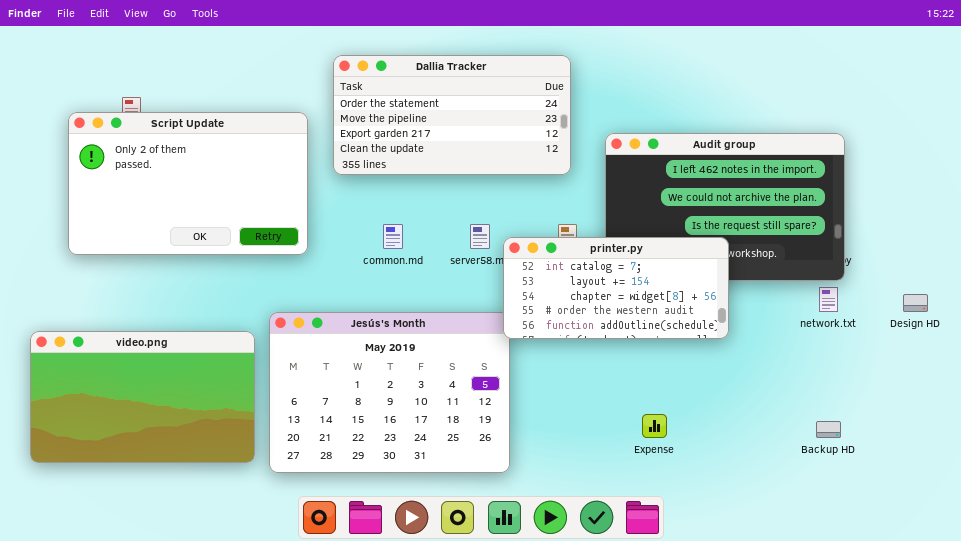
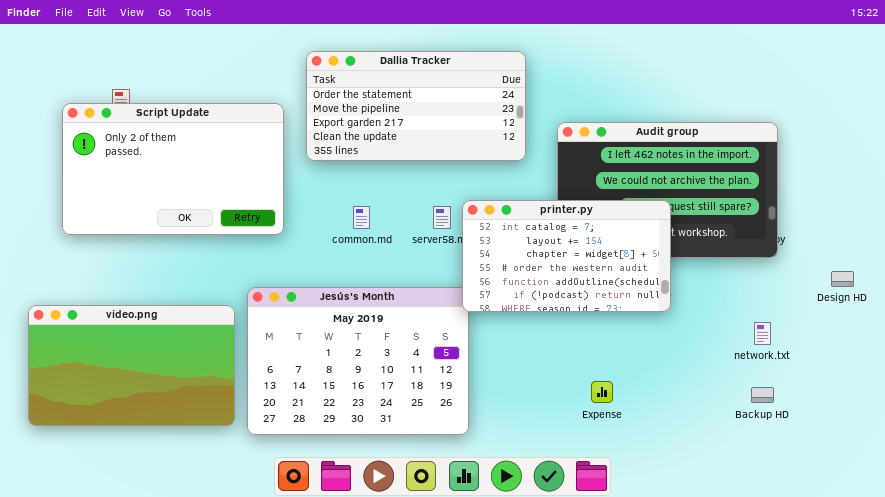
printer.py: [503,237,729,339] -> [462,200,671,312], resized
network.txt: [819,287,838,312] -> [754,322,771,345], moved

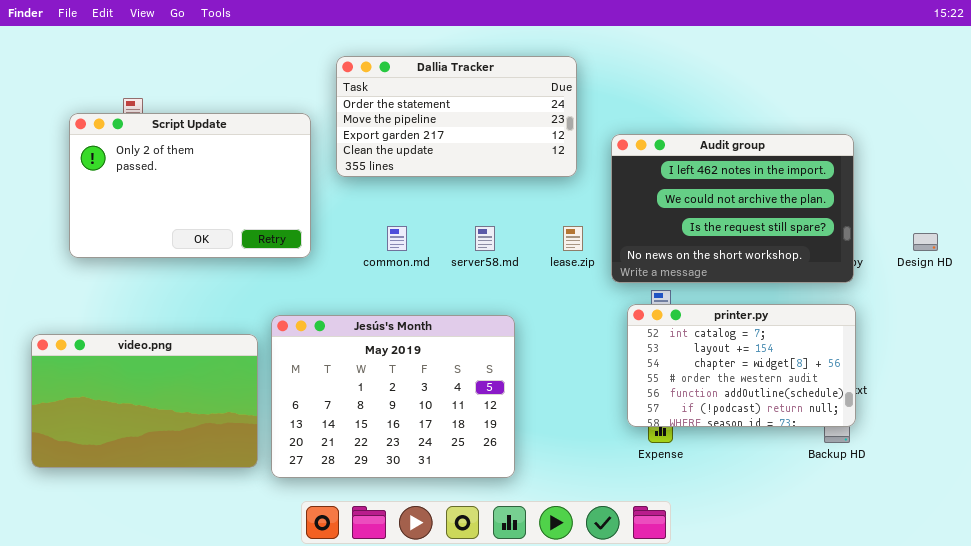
printer.py: [462,200,671,312] -> [627,304,856,427], moved
Design HD: [831,271,854,287] -> [913,233,938,251], moved

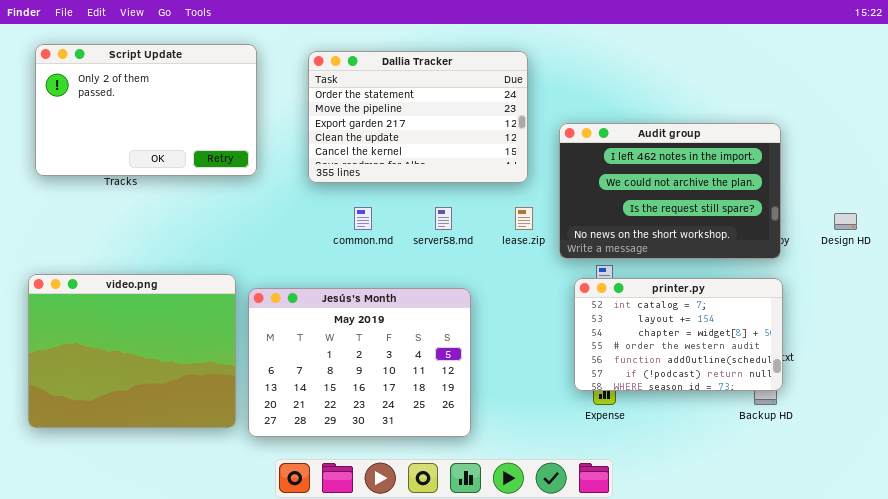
Dallia Tracker: [336,56,577,177] -> [308,51,528,183], resized
Script Update: [69,113,311,258] -> [35,44,257,176], moved
video.png: [31,334,258,468] -> [28,274,236,428], resized

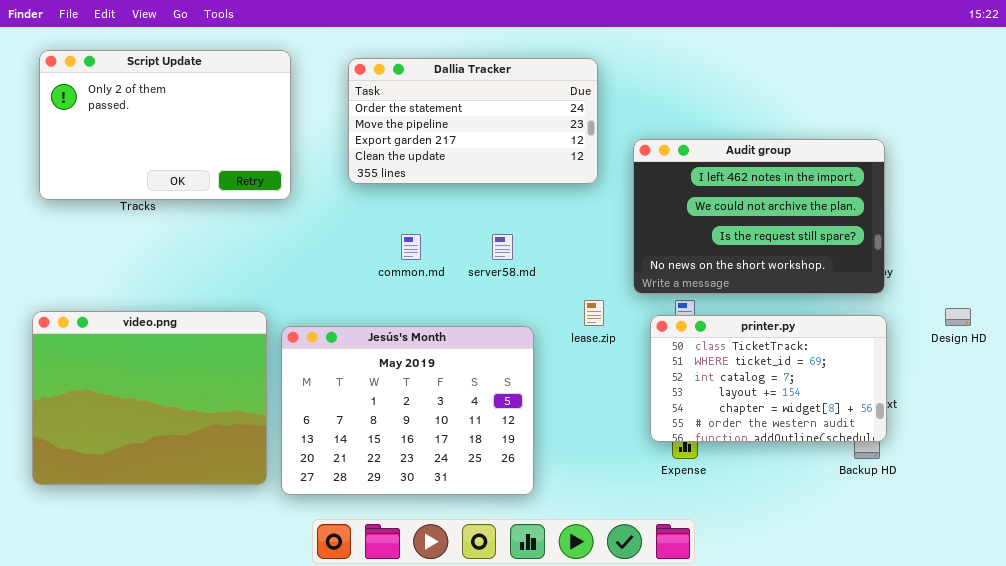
Dallia Tracker: [308,51,528,183] -> [348,58,598,184], resized
lease.zip: [515,207,533,230] -> [584,300,604,326], moved
Design HD: [834,213,857,230] -> [945,308,971,326], moved
printer.py: [574,278,783,391] -> [650,315,887,442], scrolled up 2 rows

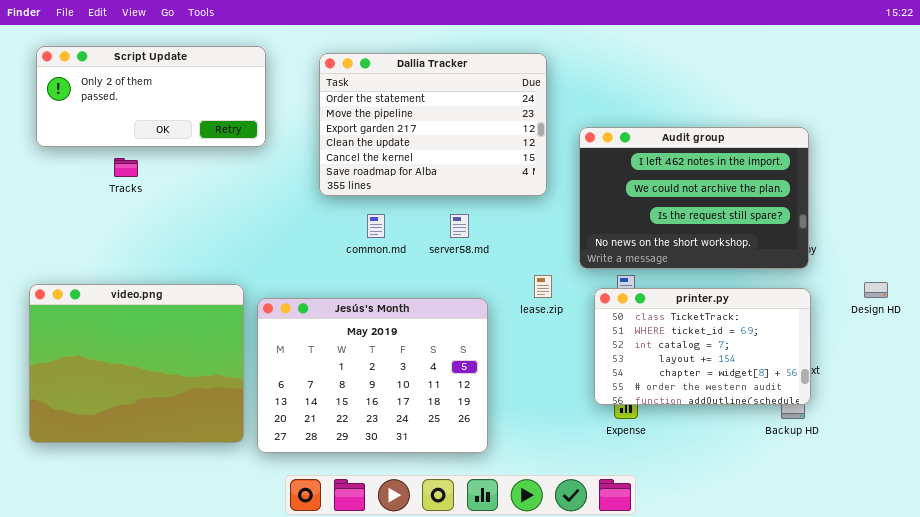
Script Update: [39,50,291,200] -> [36,46,266,147], resized
Dallia Tracker: [348,58,598,184] -> [319,53,547,196], resized

